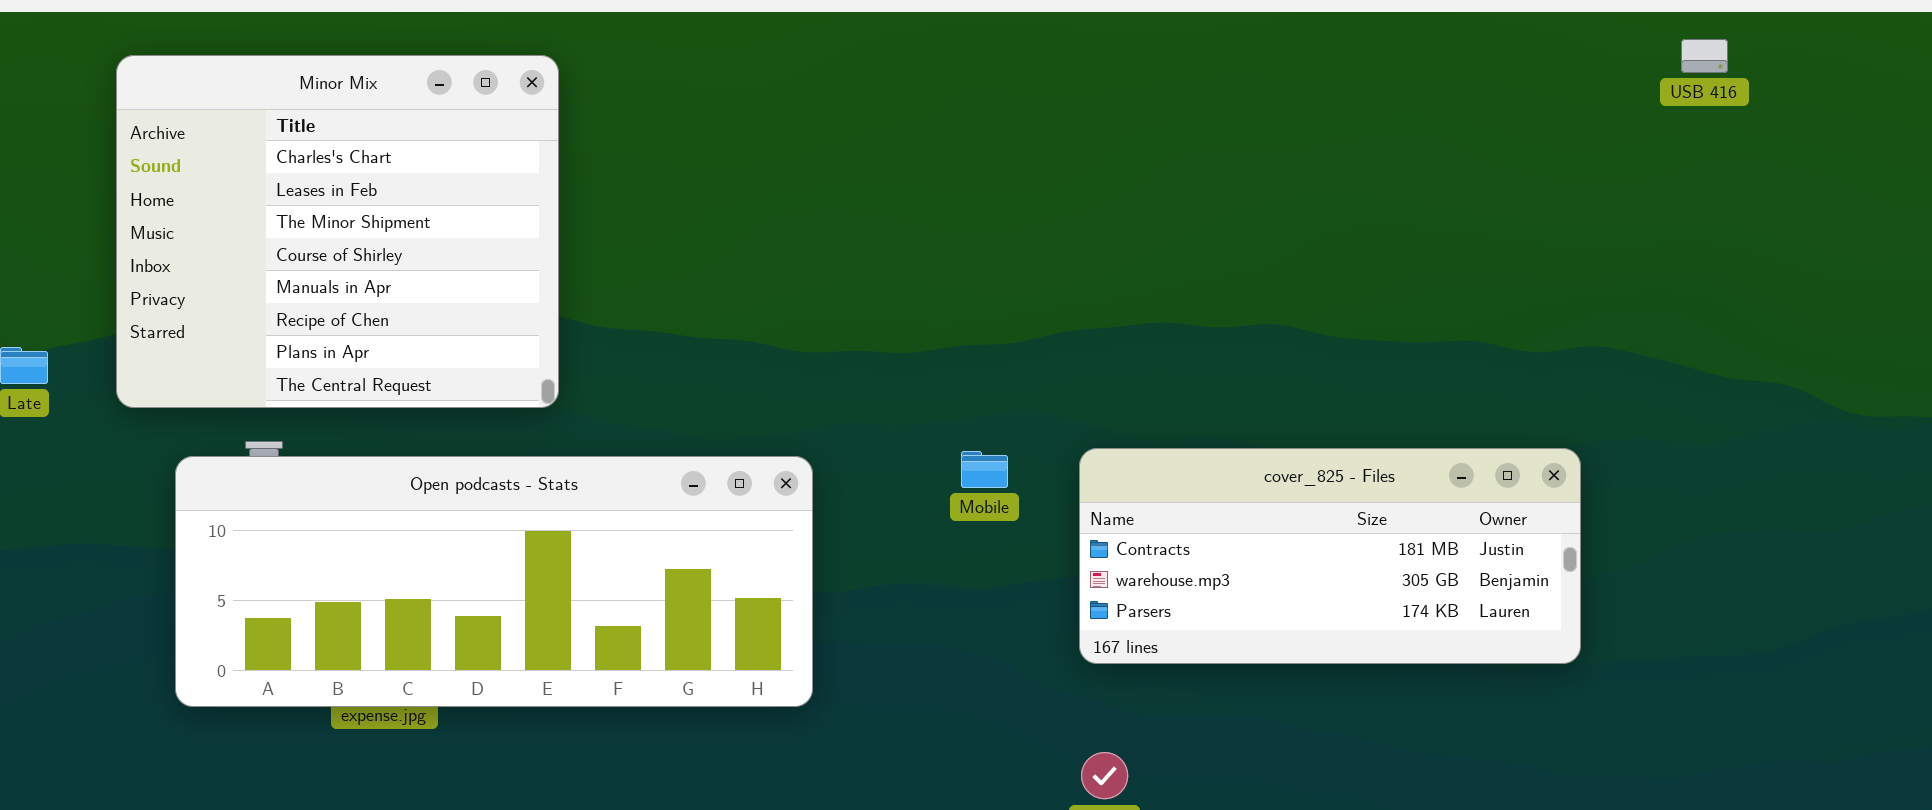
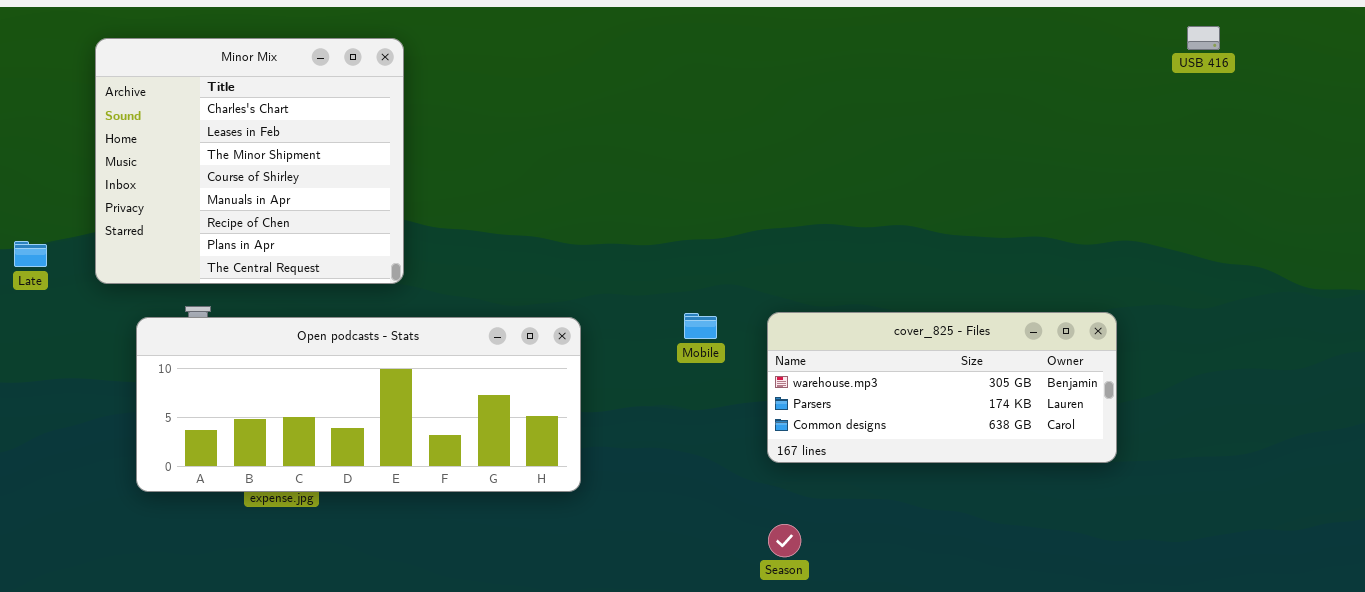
cover_825 - Files: [1079,448,1581,664] -> [767,312,1117,463], scrolled down 1 row

